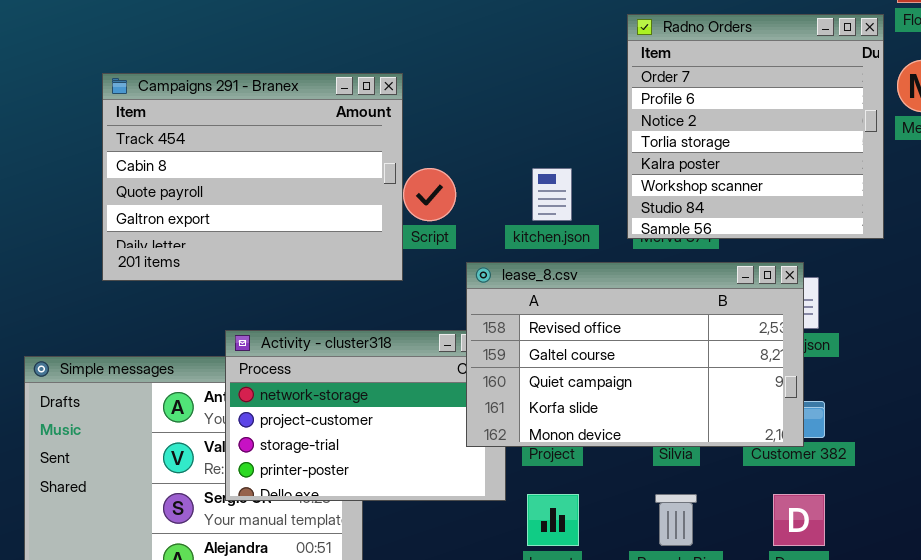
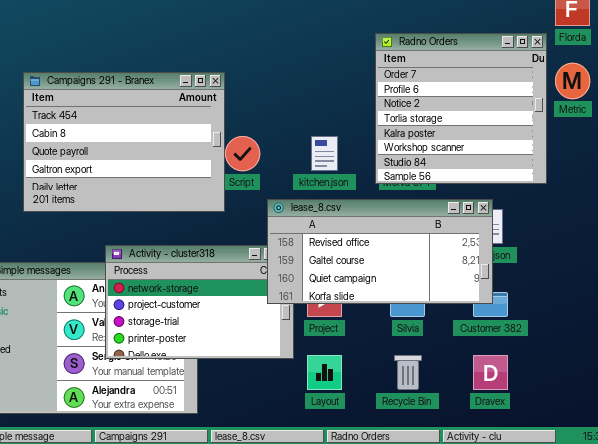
lease_8.csv: [466,262,804,447] -> [267,199,493,304], resized

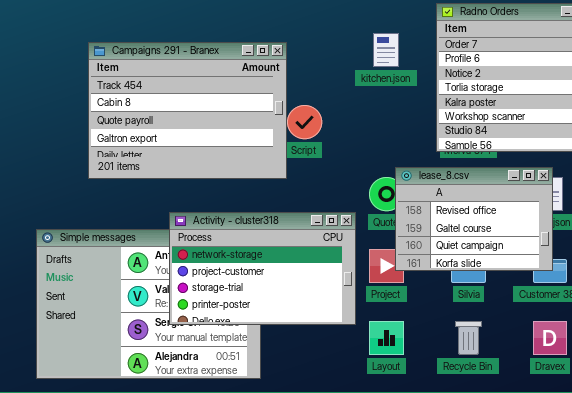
kitchen.json: [311,136,338,171] -> [373,33,399,67], moved
lease_8.csv: [267,199,493,304] -> [395,167,553,271], resized

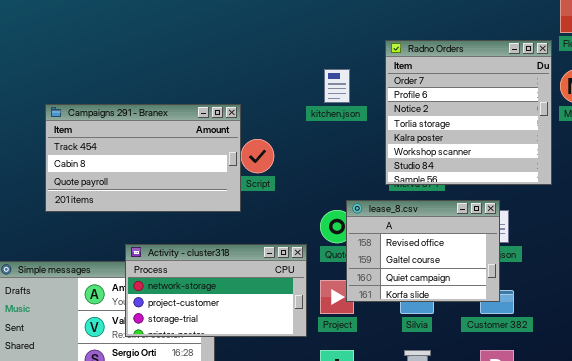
Campaigns 291 - Branex: [88,42,287,179] -> [45,104,241,212], resized
Activity - cluster318: [169,212,356,325] -> [125,244,307,337], resized

